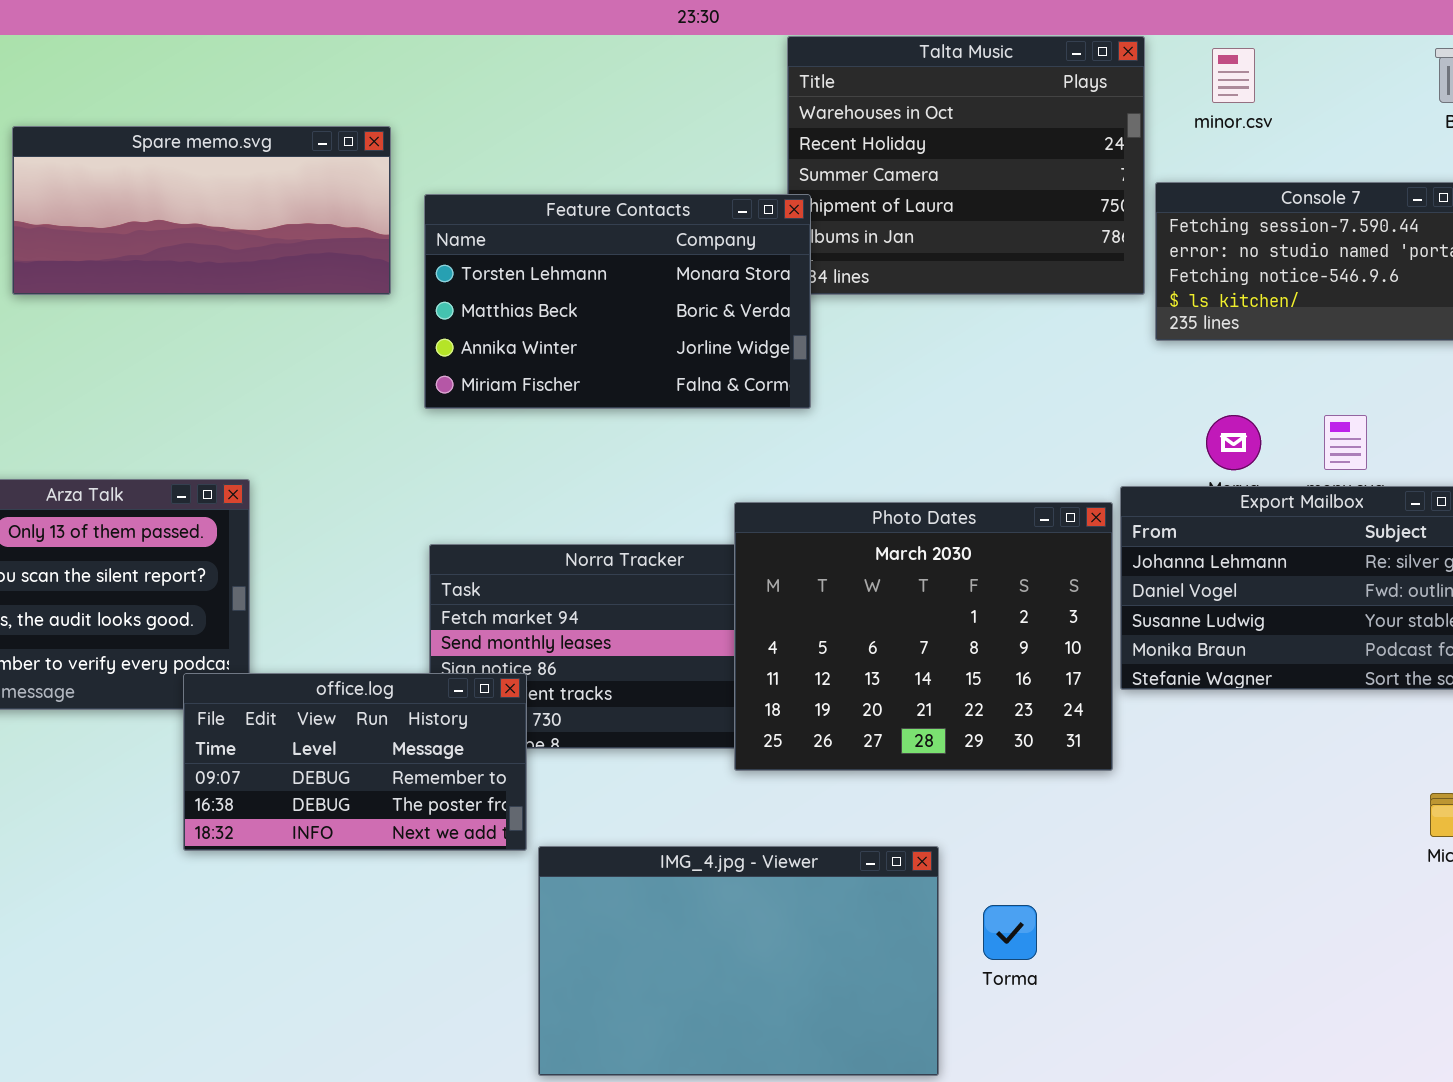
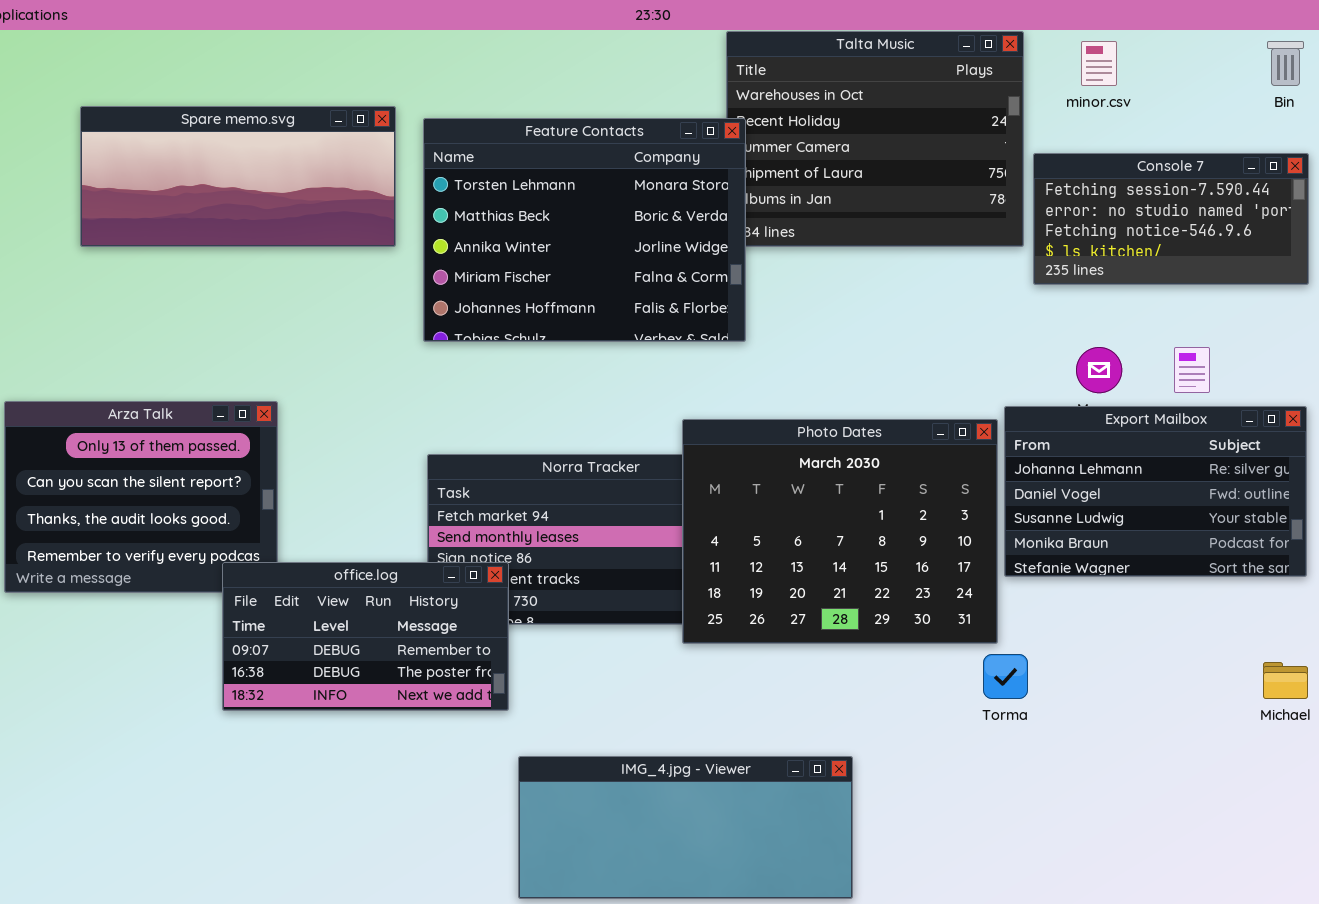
Feature Contacts: [424,194,811,409] -> [423,118,746,342], resized
IMG_4.jpg - Viewer: [538,846,939,1076] -> [518,756,853,899], resized
Torma: [983,905,1037,960] -> [983,654,1028,699], moved

